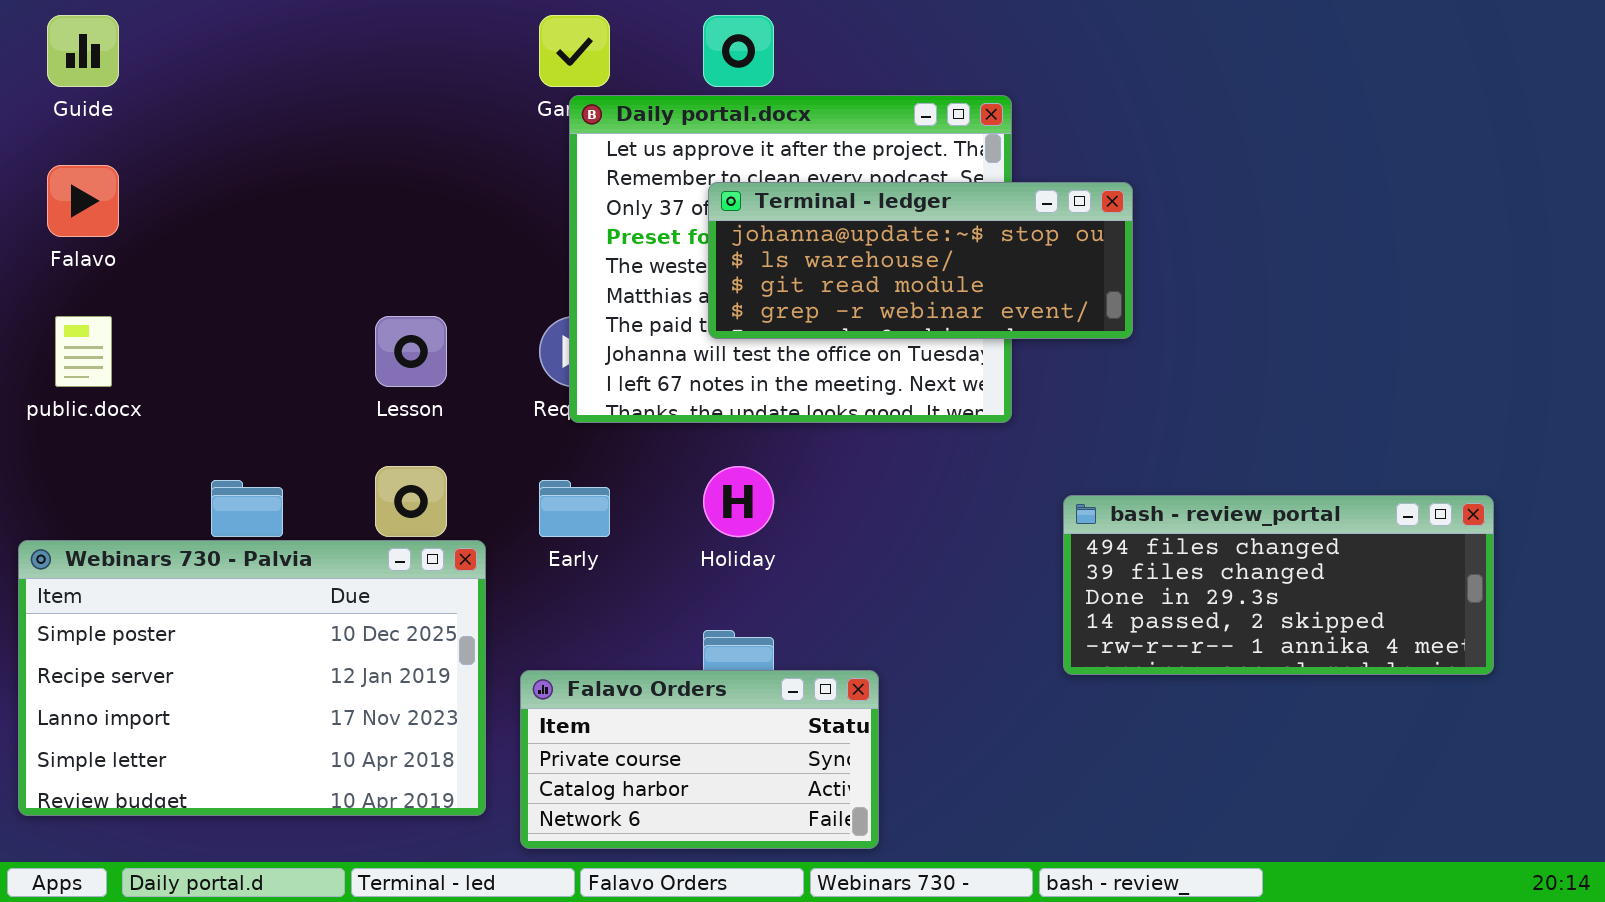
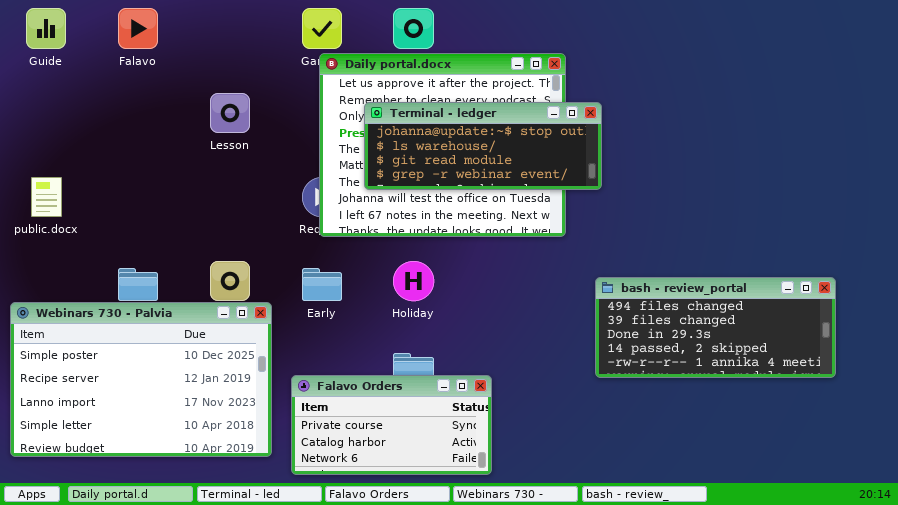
Falavo: [47,165,119,237] -> [118,8,158,49], moved
Terminal - ledger: [708,182,1133,339] -> [364,102,602,190], moved
Lesson: [375,316,447,387] -> [210,93,250,133], moved

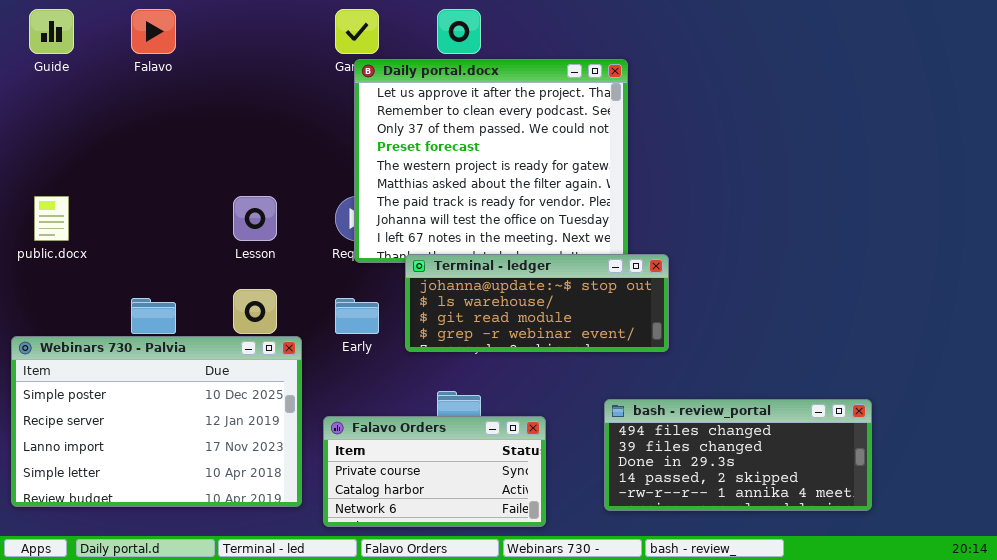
Lesson: [210,93,250,133] -> [233,196,277,241], moved
Terminal - ledger: [364,102,602,190] -> [405,254,669,352], moved
bash - review_portal: [595,277,836,378] -> [604,399,872,511], moved

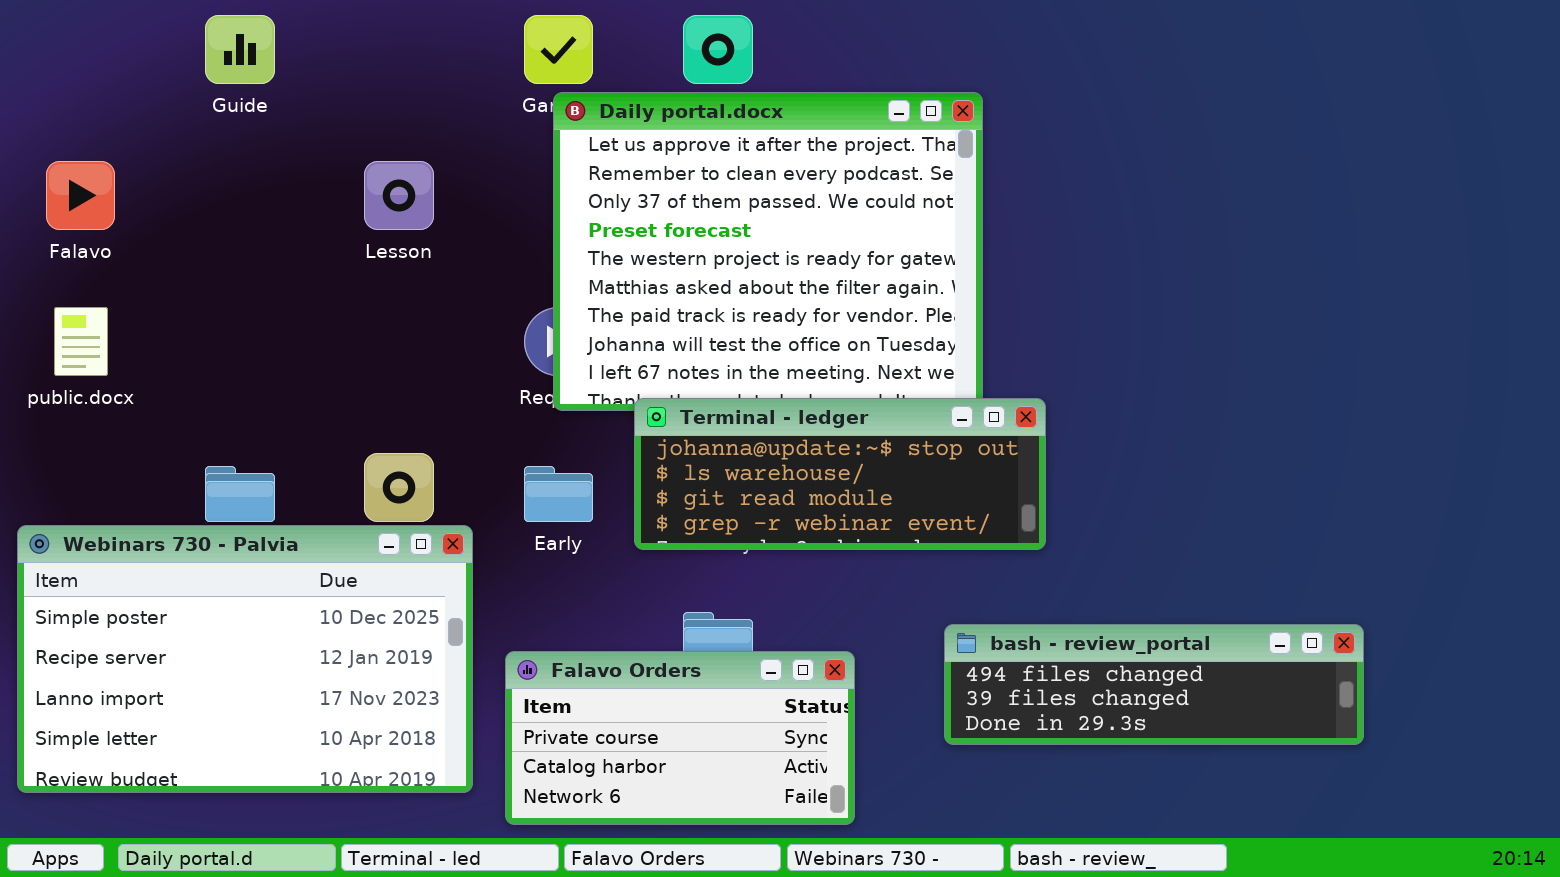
Guide: [29,9,74,54] -> [205,15,275,84], moved
Falavo: [131,9,176,54] -> [46,161,115,230], moved
Lesson: [233,196,277,241] -> [364,161,434,230], moved
bash - review_portal: [604,399,872,511] -> [944,624,1364,745], resized

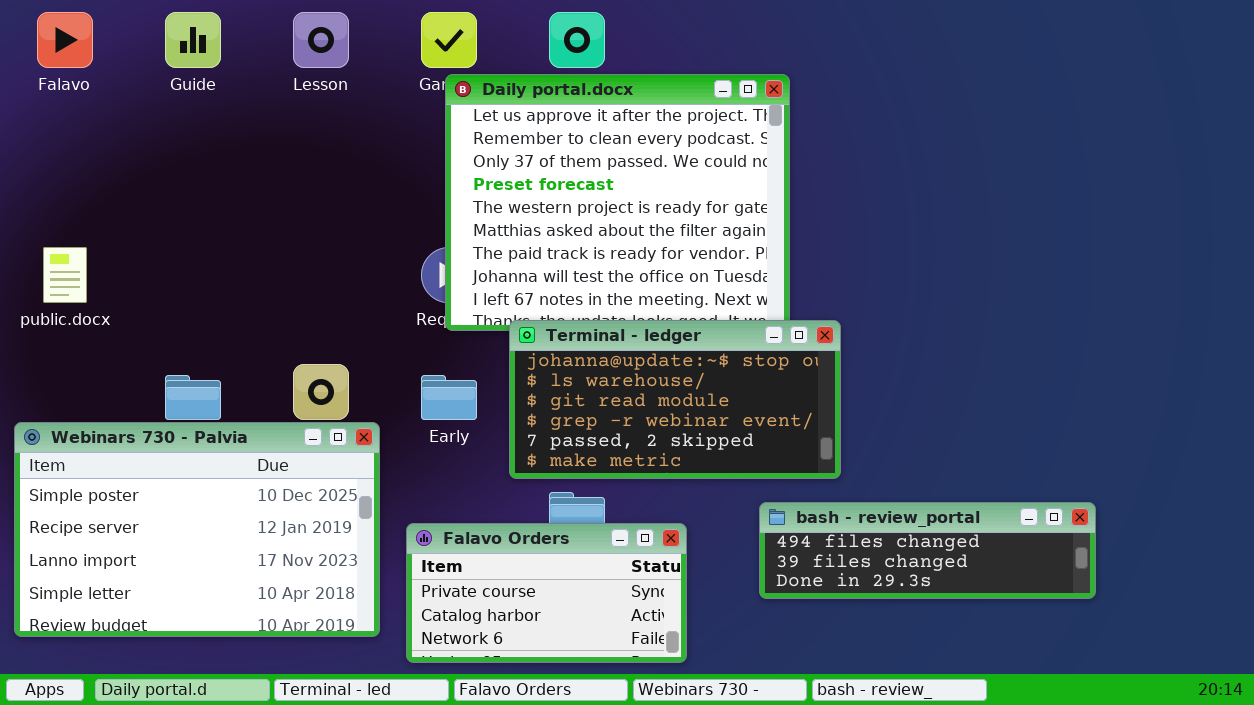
Falavo: [46,161,115,230] -> [37,12,93,68], moved
Lesson: [364,161,434,230] -> [293,12,349,68], moved
Terminal - ledger: [634,398,1046,550] -> [509,320,841,479], resized

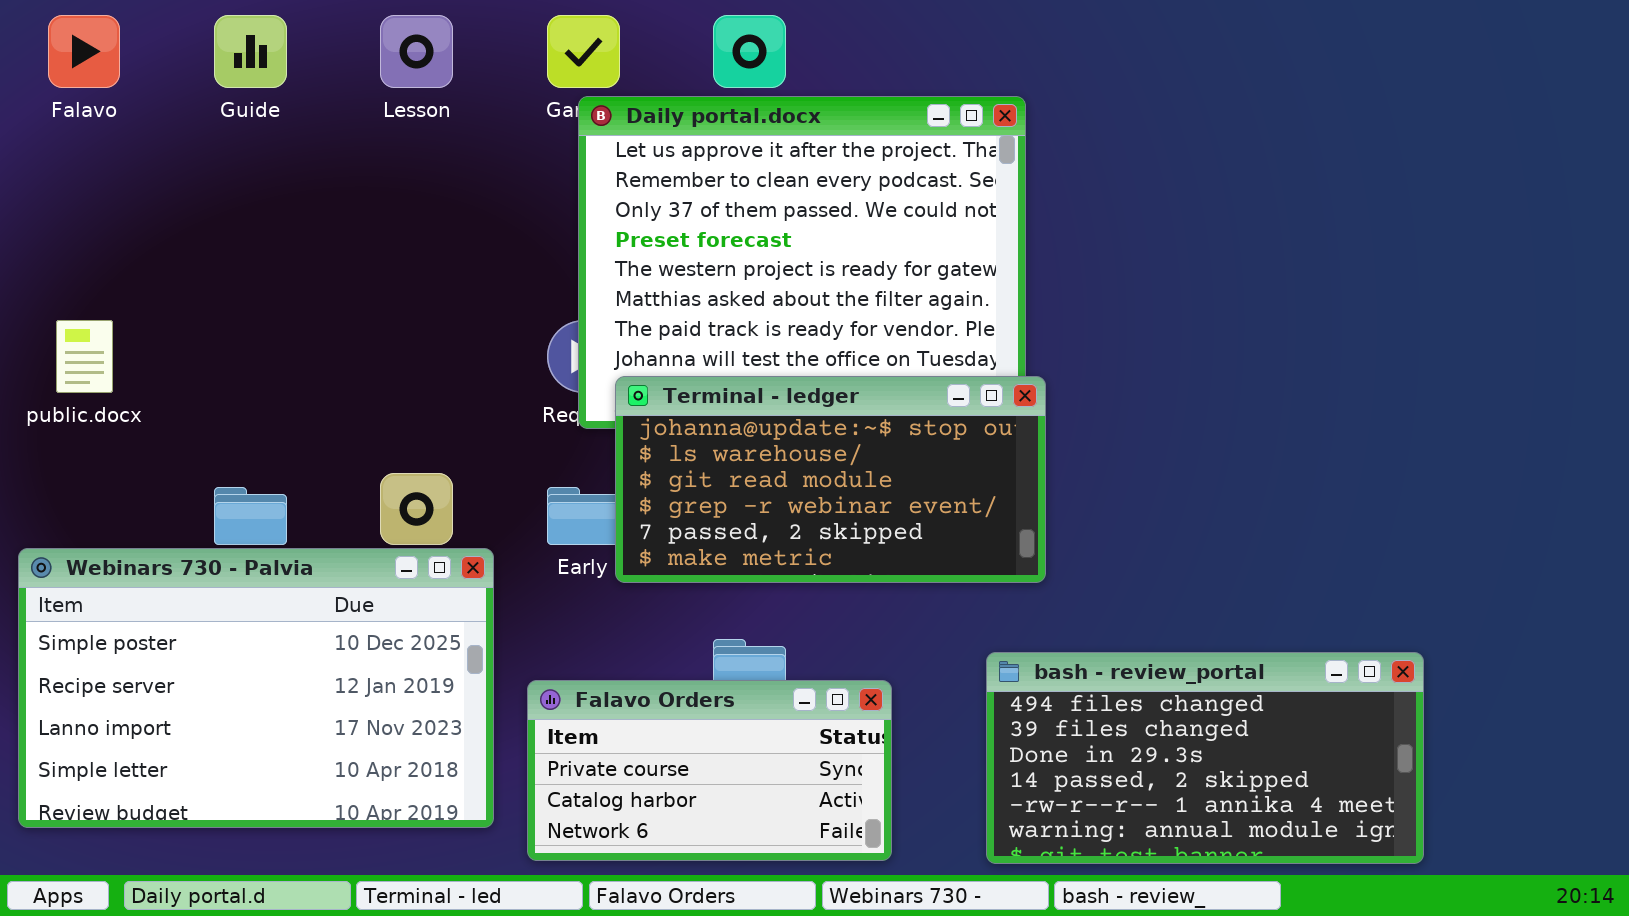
Terminal - ledger: [509,320,841,479] -> [615,376,1046,583], moved
bash - review_portal: [759,502,1096,599] -> [986,652,1424,864], resized

